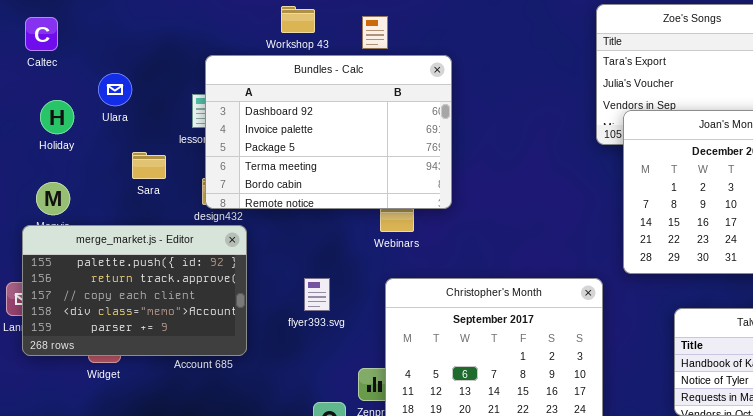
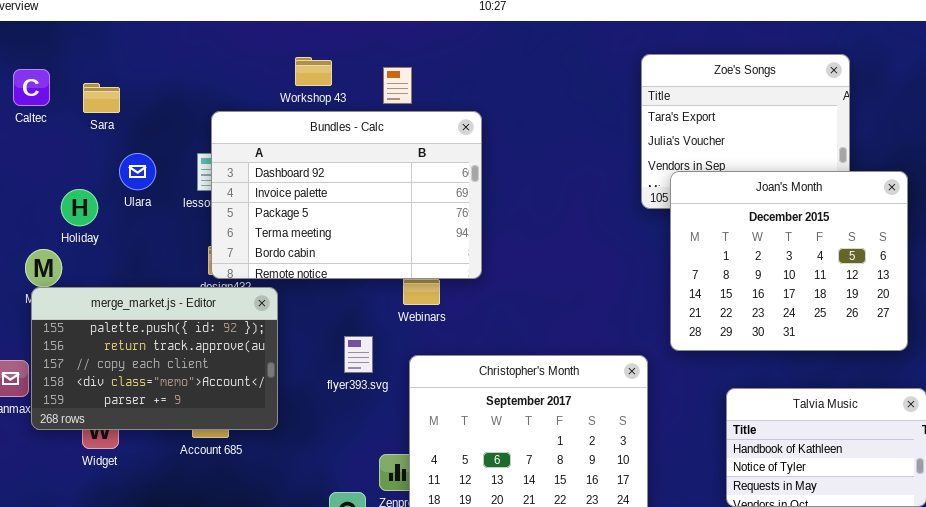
Ulara: [98,73,132,106] -> [119,153,156,190], moved
Holiday: [40,100,74,134] -> [61,189,98,226], moved
Sara: [132,152,166,179] -> [83,83,120,113], moved
merge_market.js - Editor: [22,225,247,356] -> [31,287,278,430], moved
flyer393.svg: [304,278,330,311] -> [344,336,373,373], moved

